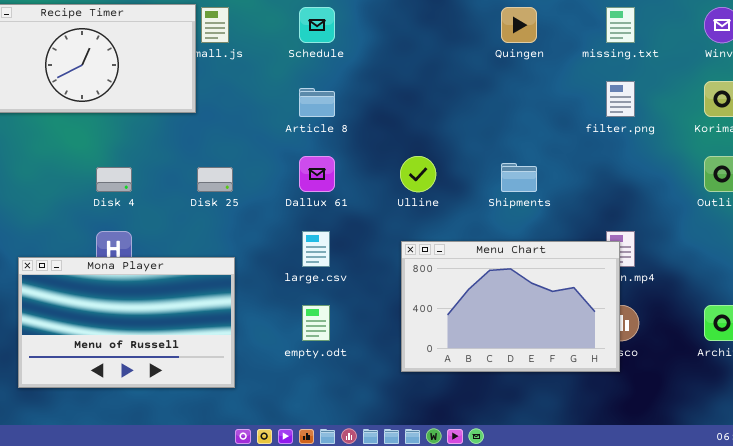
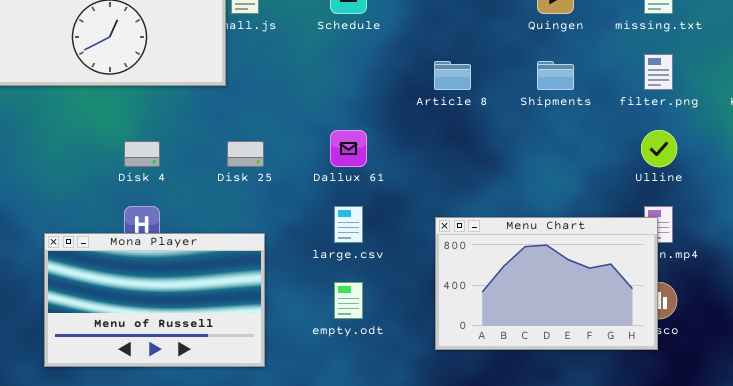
Article 8: [299,88,335,117] -> [434,61,471,90], moved
Ulline: [400,156,436,192] -> [641,130,677,167], moved
Shipments: [501,163,537,192] -> [537,61,574,90], moved

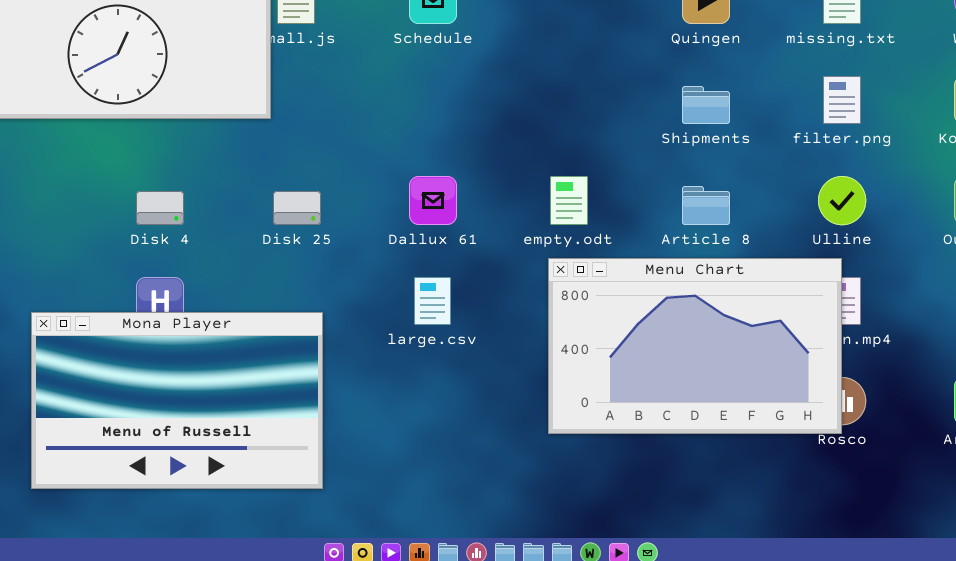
Article 8: [434,61,471,90] -> [682,186,730,225], moved
Menu Chart: [435,217,658,350] -> [548,258,842,434], moved
empty.odt: [334,282,363,319] -> [550,176,588,225], moved

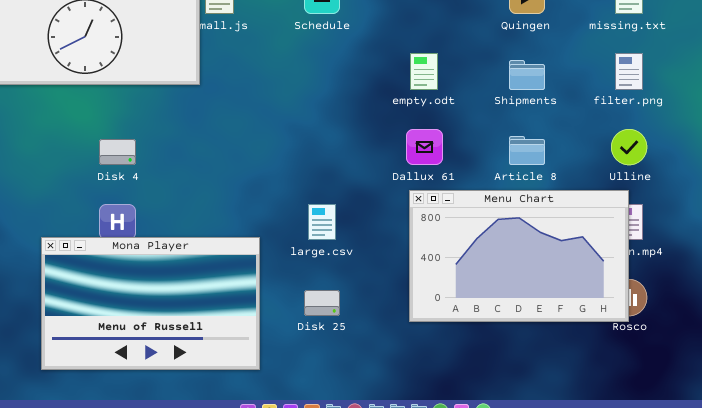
Dallux 61: [409,176,457,225] -> [406,129,443,165], moved
empty.odt: [550,176,588,225] -> [410,53,438,90], moved
Disk 25: [273,191,321,225] -> [304,290,340,316], moved
Mona Player: [31,312,323,489] -> [41,237,260,370], moved

